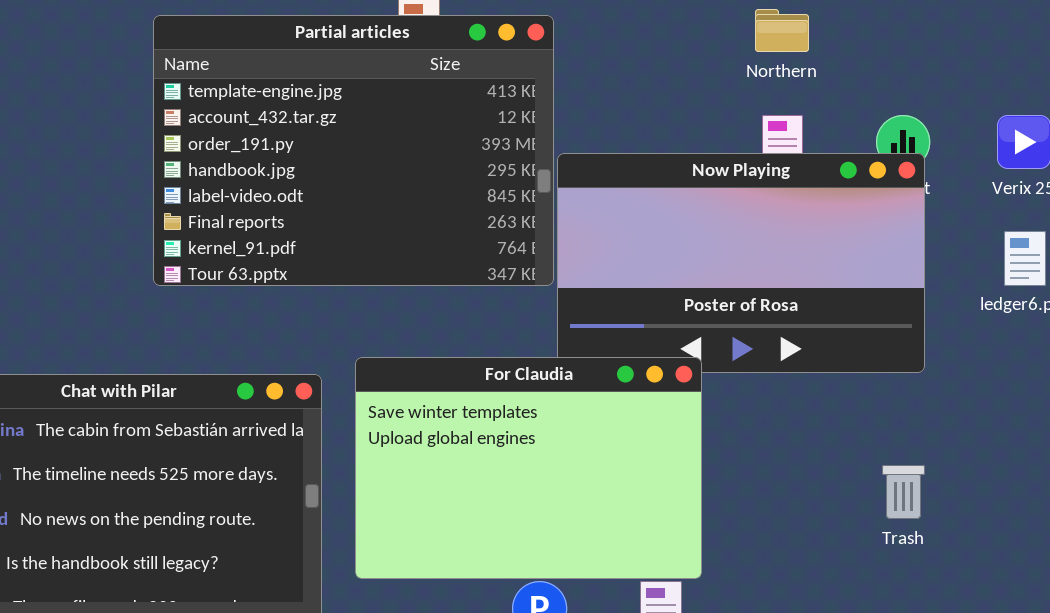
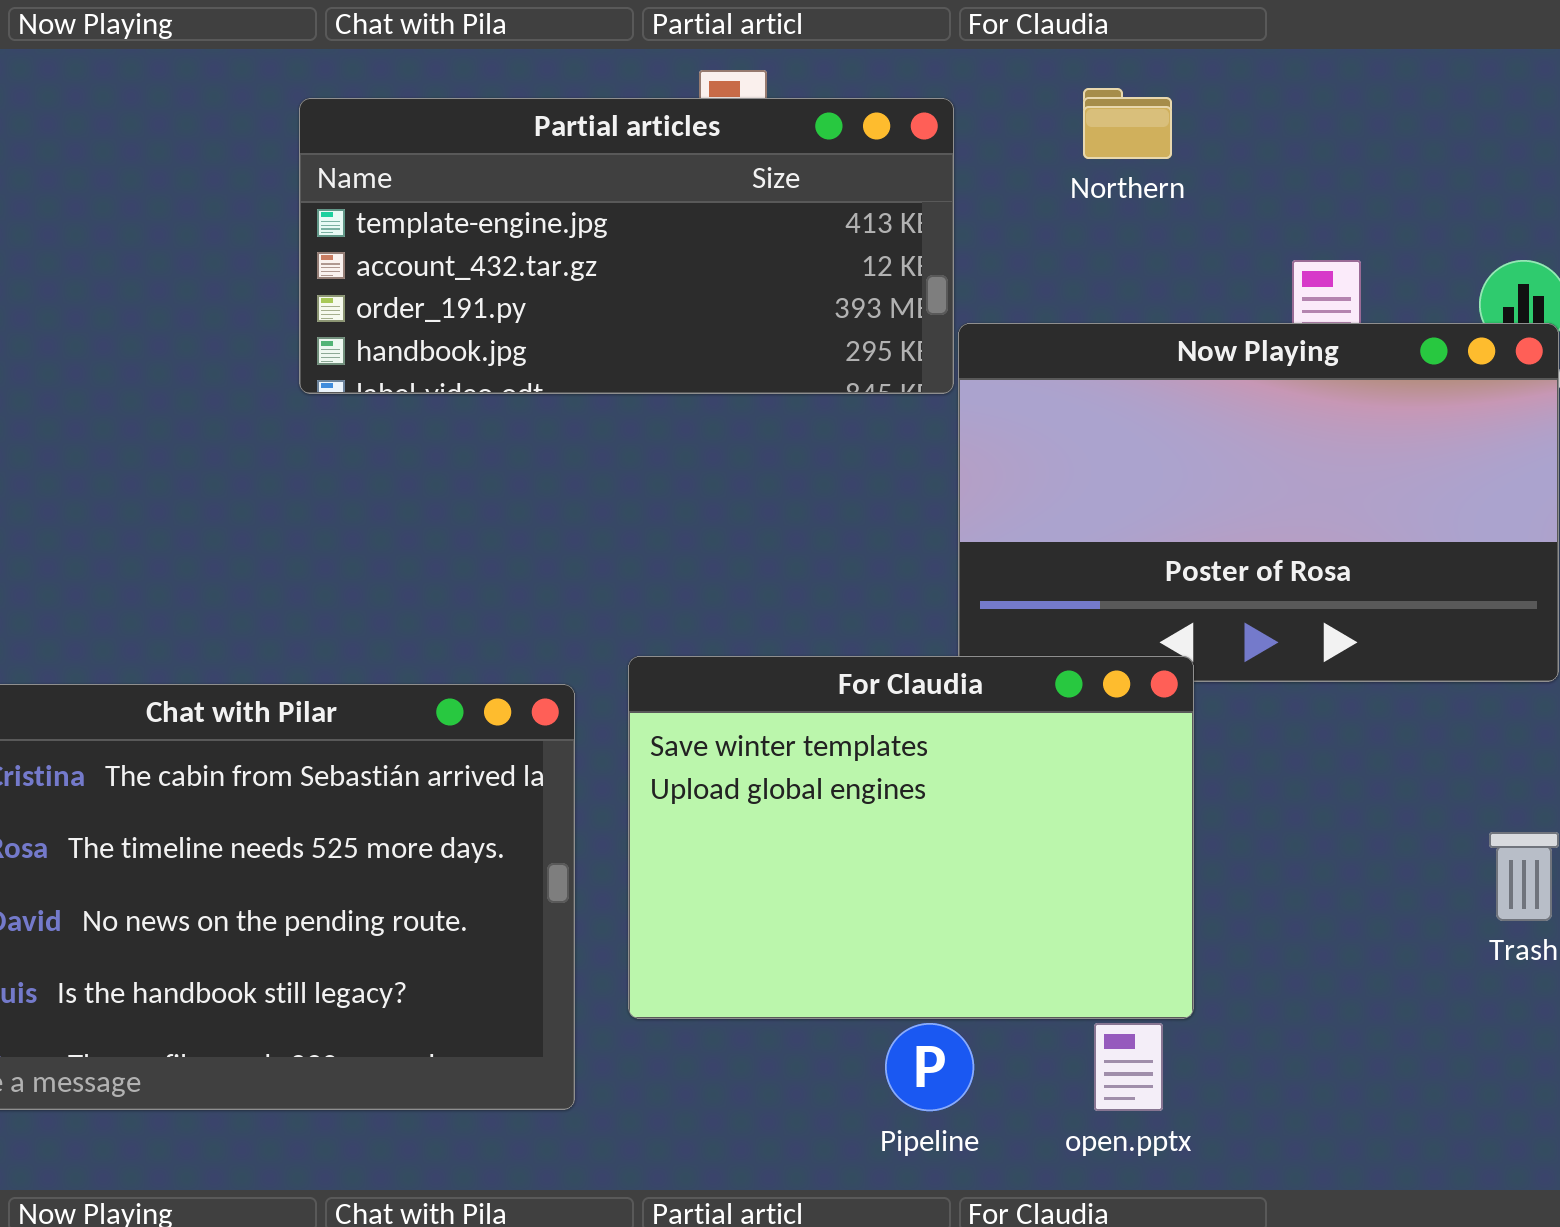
Northern: [755,9,809,52] -> [1083,88,1172,159], moved
Partial articles: [153,15,554,286] -> [299,98,954,394], resized

